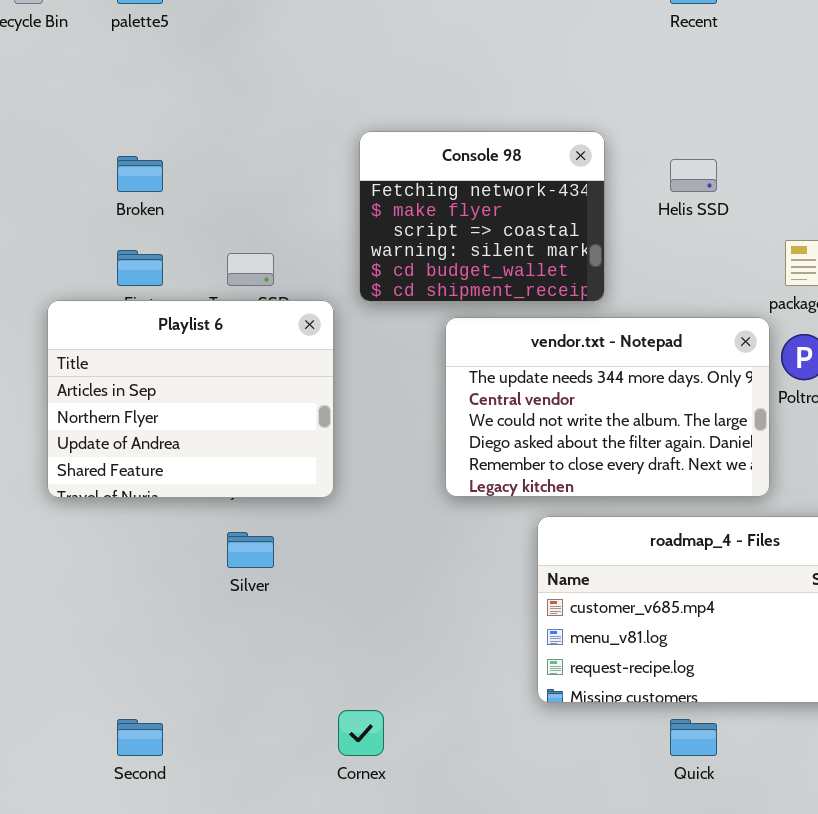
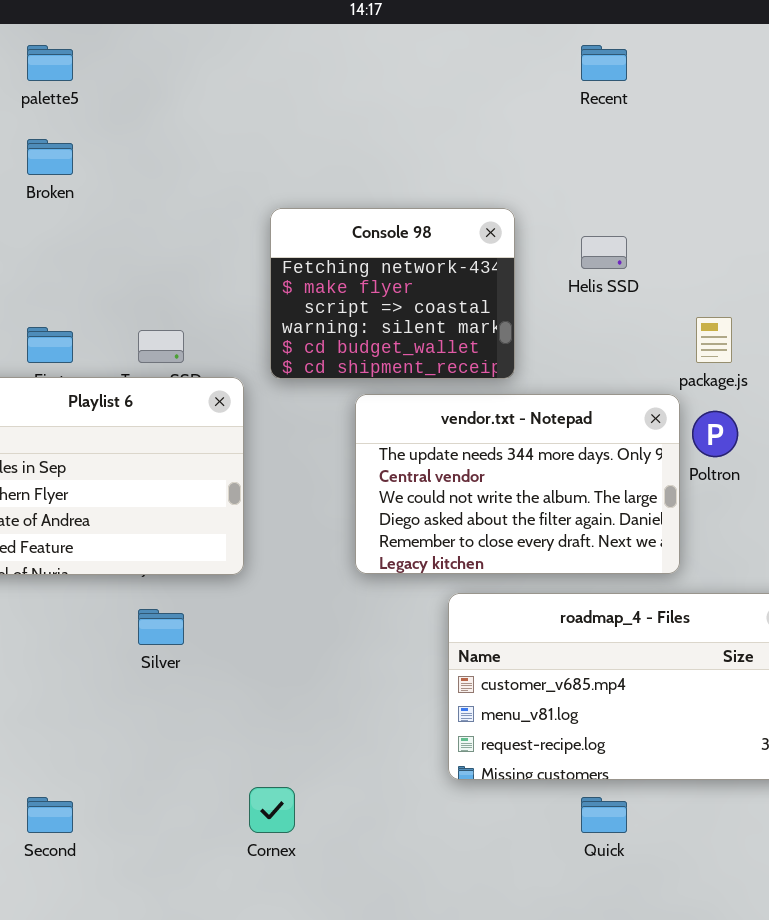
Broken: [117,156,163,192] -> [27,139,73,175], moved

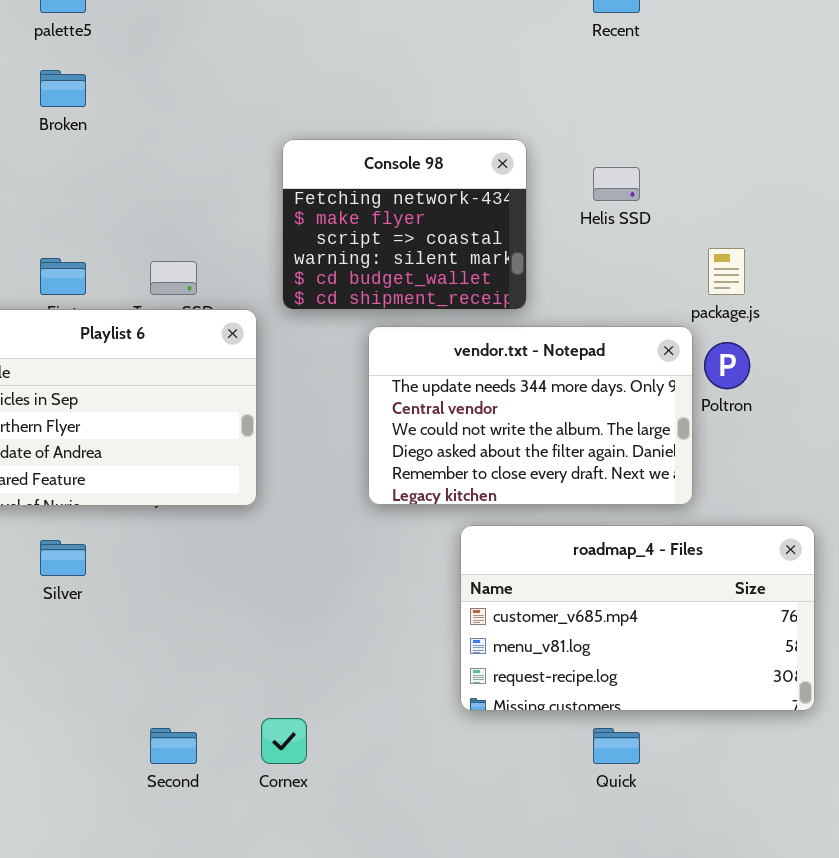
Silver: [138,609,184,645] -> [40,540,86,576], moved
Second: [27,797,73,833] -> [150,728,197,764], moved

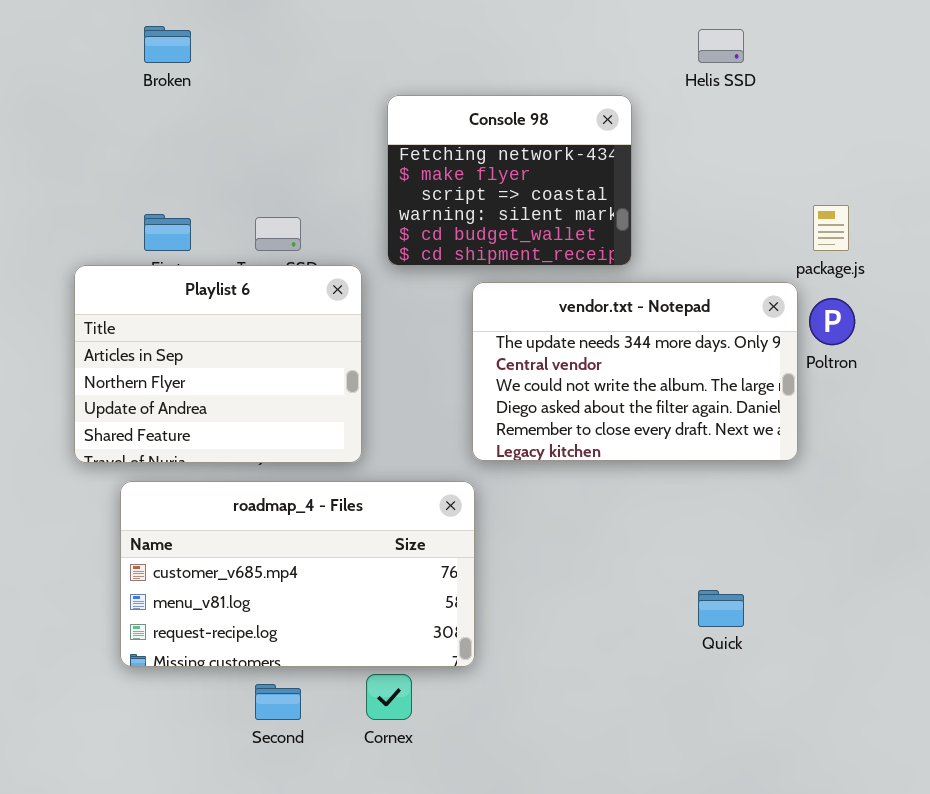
Helis SSD: [593,167,640,201] -> [698,29,744,63], moved
roadmap_4 - Files: [460,525,815,711] -> [120,481,475,667], moved
Quick: [593,728,640,764] -> [698,590,744,627], moved

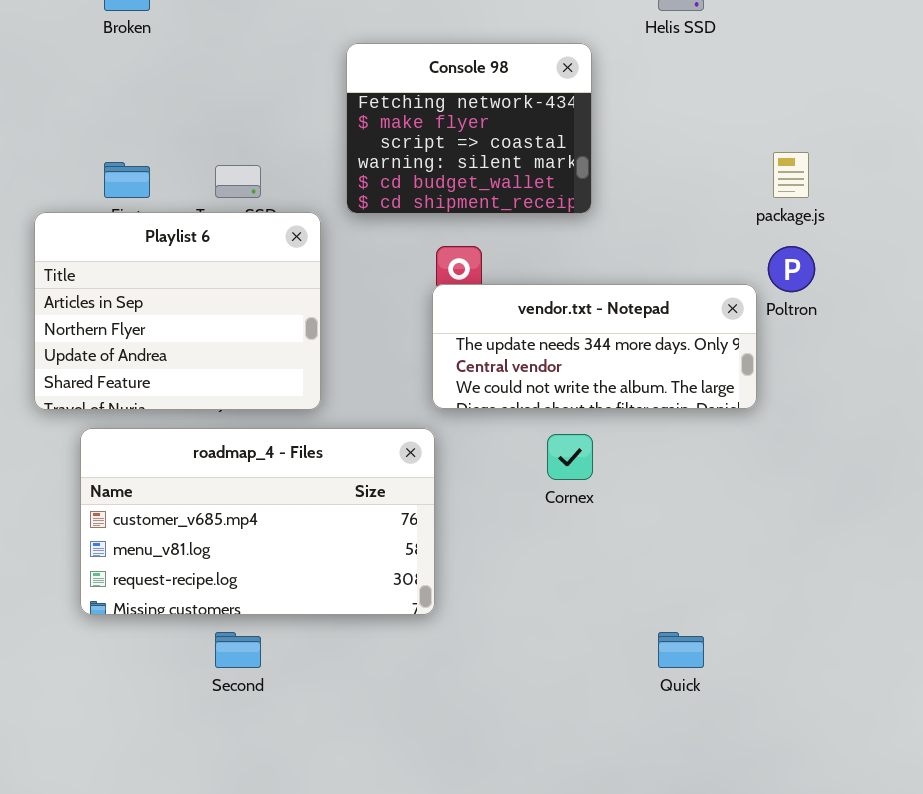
vendor.txt - Notepad: [472,282,798,461] -> [432,284,757,409], resized
Quick: [698,590,744,627] -> [658,632,704,668], moved
Cornex: [366,674,412,720] -> [547,434,593,480], moved

